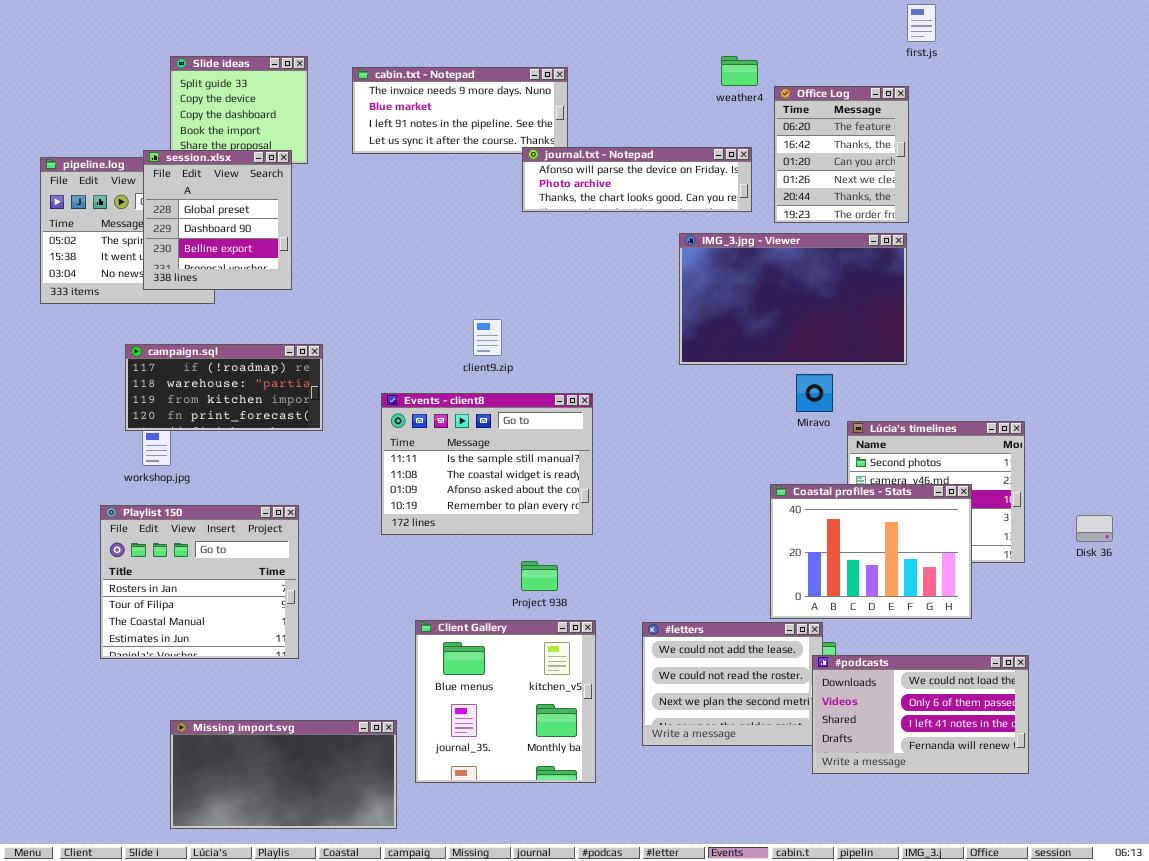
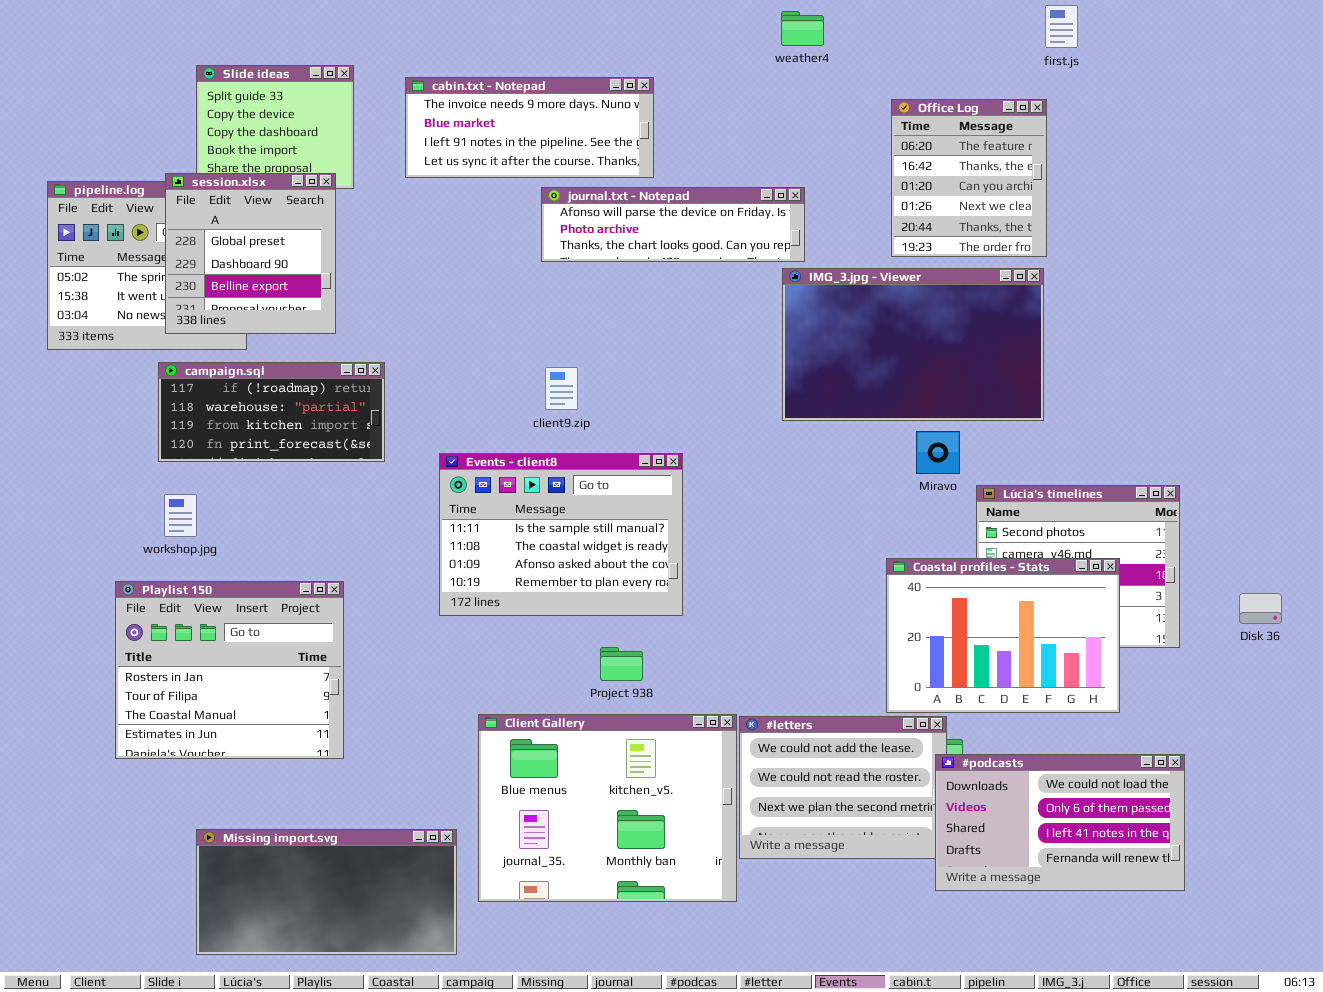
weather4: [721,56,758,86] -> [781,11,824,46], moved
journal.txt - Notepad: [522,147,752,212] -> [541,187,805,262], moved
campaign.sql: [125,344,323,431] -> [158,362,385,462], moved
Client Gallery: [415,620,596,783] -> [478,714,737,902], resized

